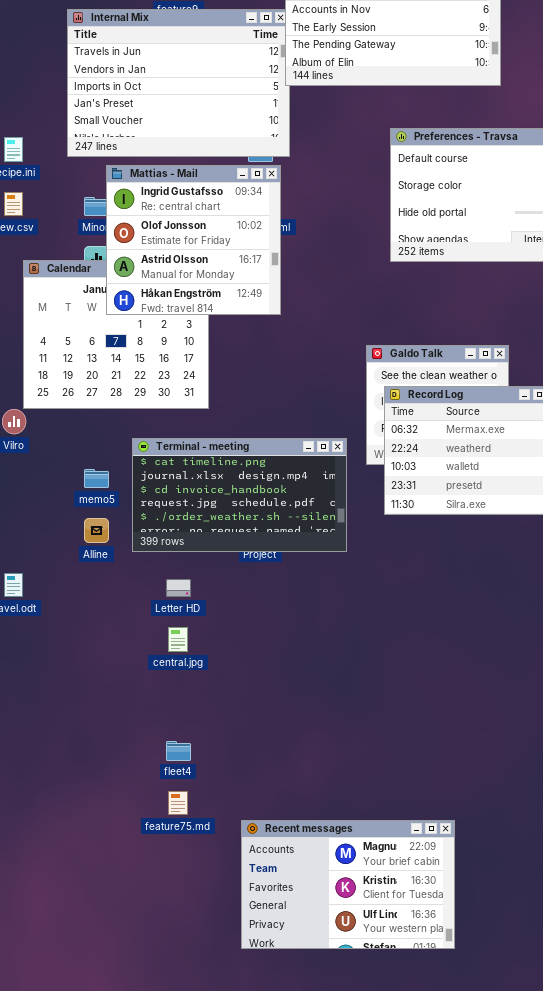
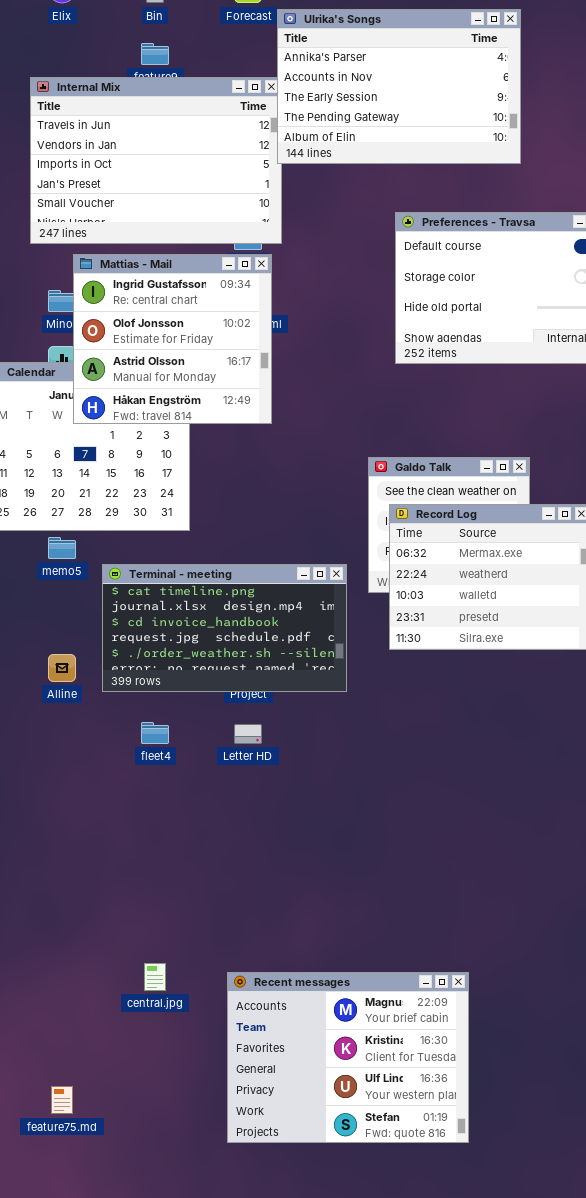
memo5: [84,469,109,488] -> [48,537,76,559], moved
Letter HD: [166,579,191,597] -> [234,724,262,744], moved
central.jpg: [168,627,188,652] -> [144,963,166,991], moved
fleet4: [166,741,191,761] -> [141,722,169,744], moved
feature75.md: [168,791,188,815] -> [51,1086,73,1114], moved
Recent messages: [241,820,455,949] -> [227,972,469,1143], resized

